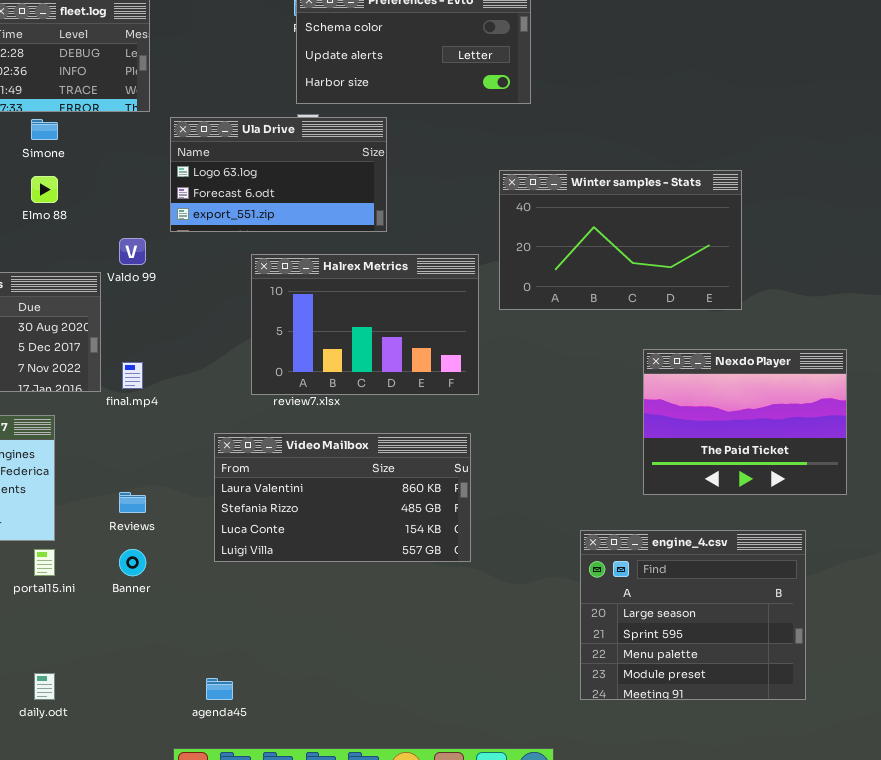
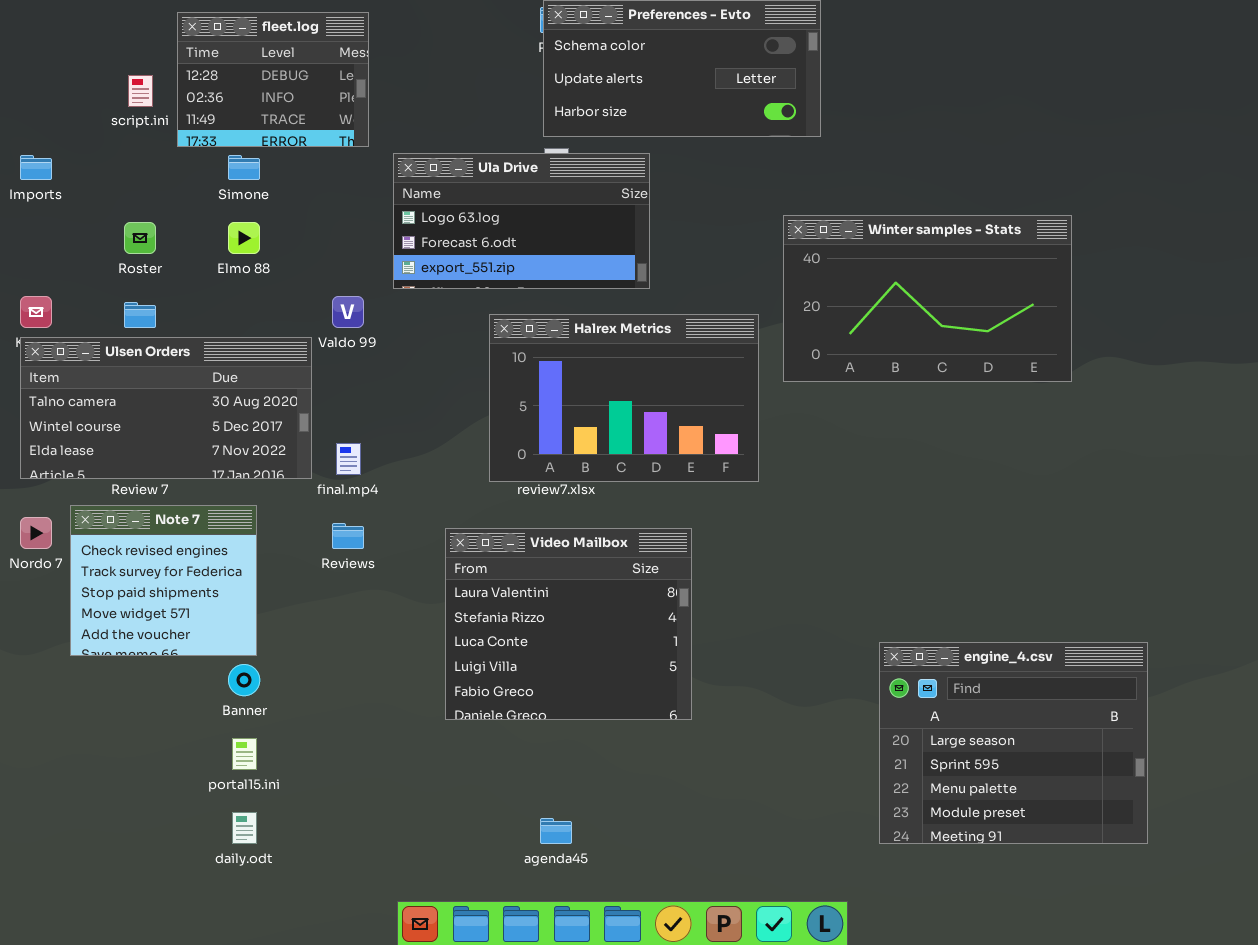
Nexdo Player: [643,349,847,495] -> none, closed
Video Mailbox: [214,433,471,562] -> [445,528,692,720], resized
Reviews: [119,492,146,513] -> [332,523,364,549], moved
portal15.ini: [34,549,55,576] -> [232,738,257,770], moved
Banner: [119,549,146,576] -> [228,664,260,696], moved
agenda45: [206,678,233,700] -> [540,818,572,844], moved

